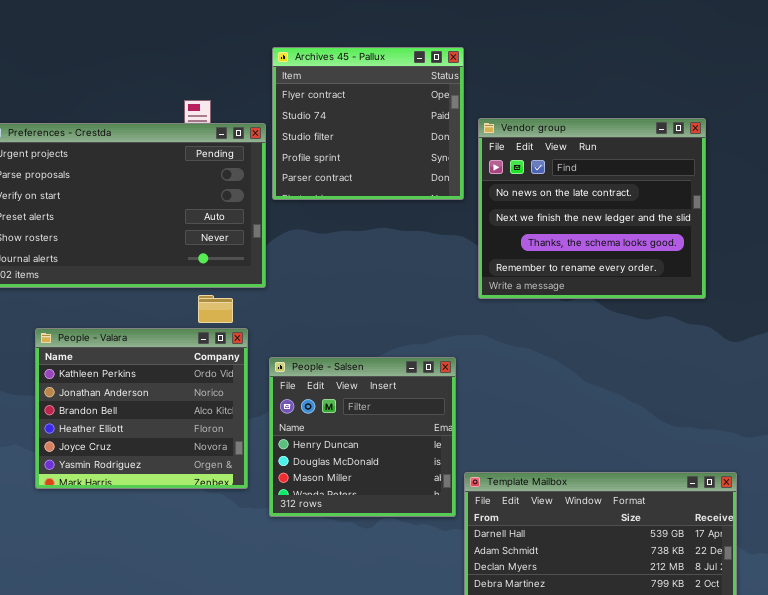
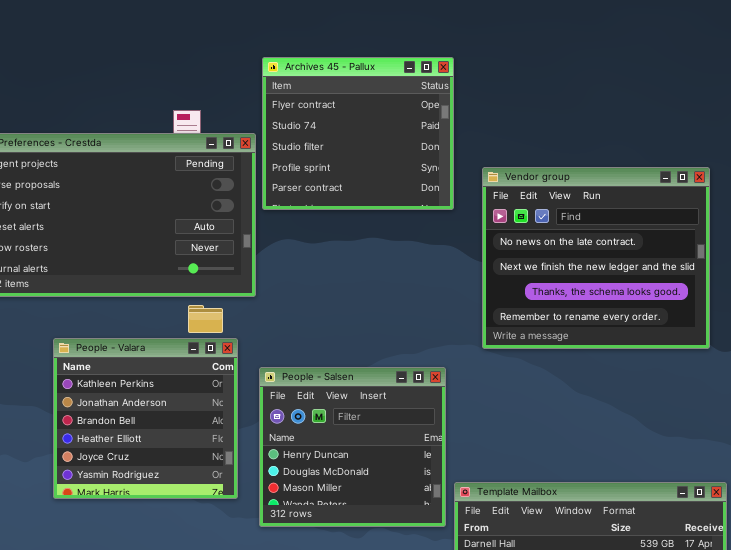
Vendor group: [478,118,706,299] -> [482,167,710,349], moved
People - Valara: [35,328,248,489] -> [53,338,238,499], resized

